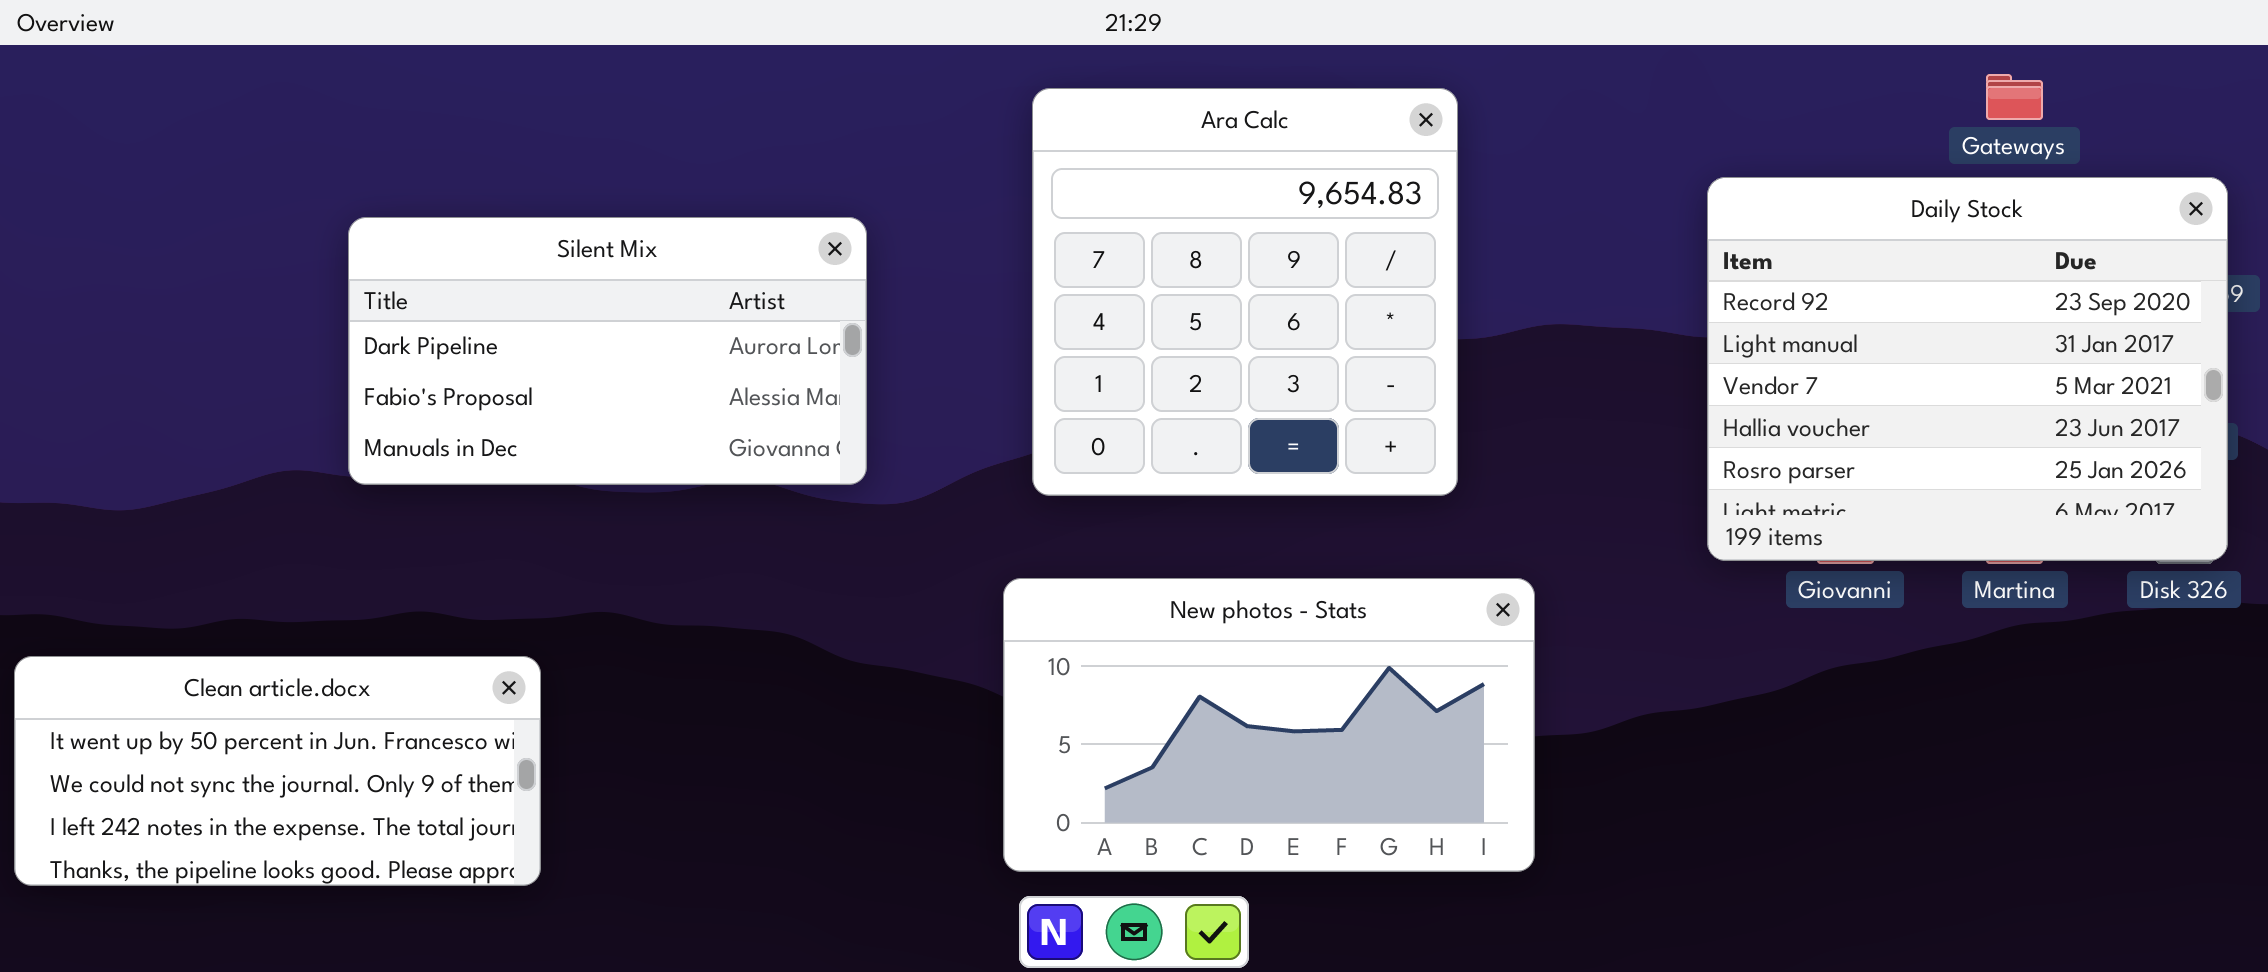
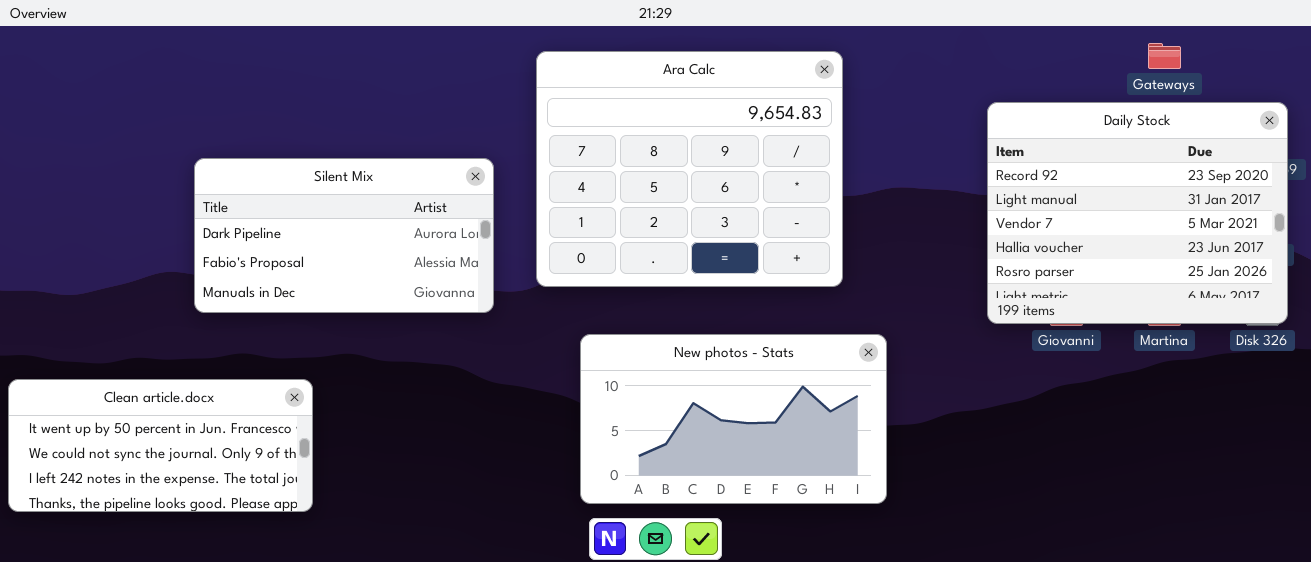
Ara Calc: [1032,88,1458,496] -> [536,51,843,287], resized
Silent Mix: [348,217,867,485] -> [194,158,494,313], moved

